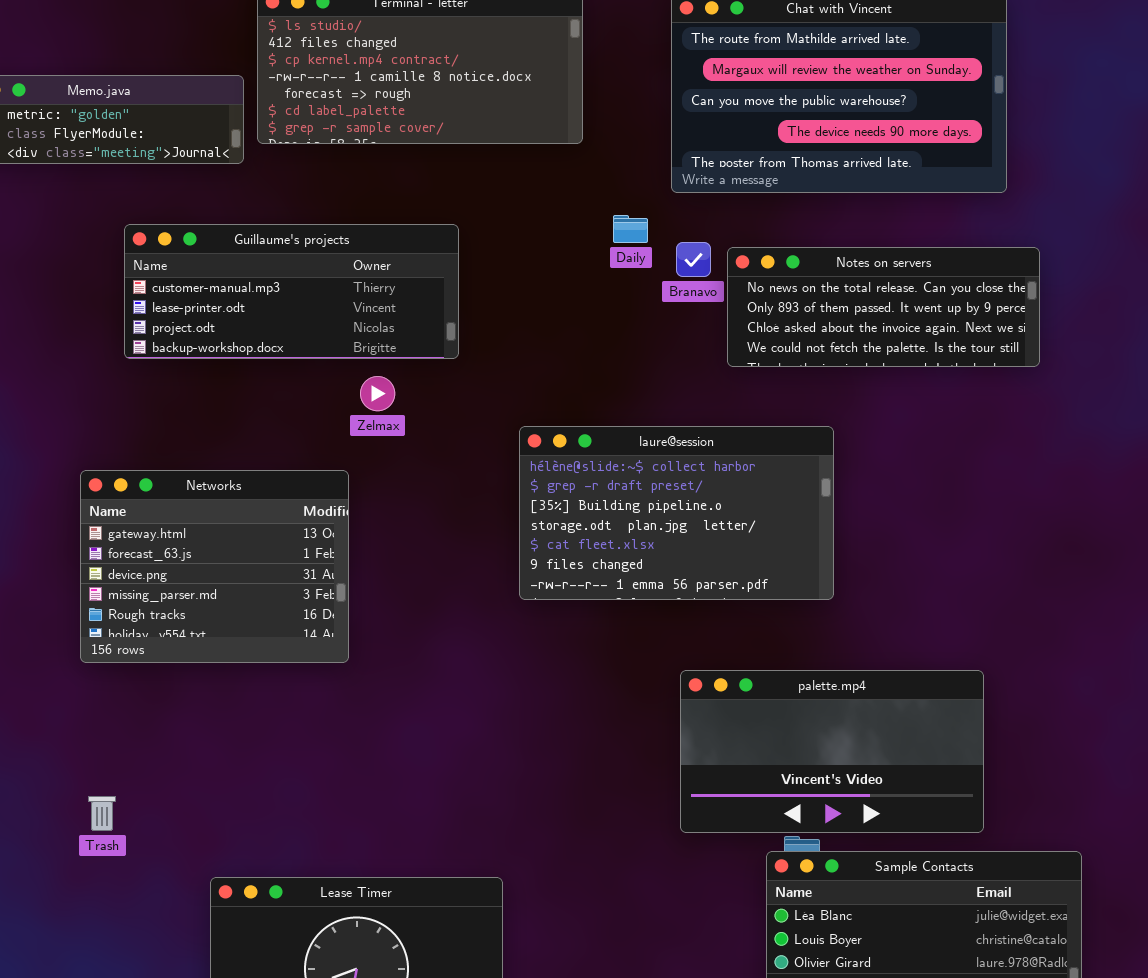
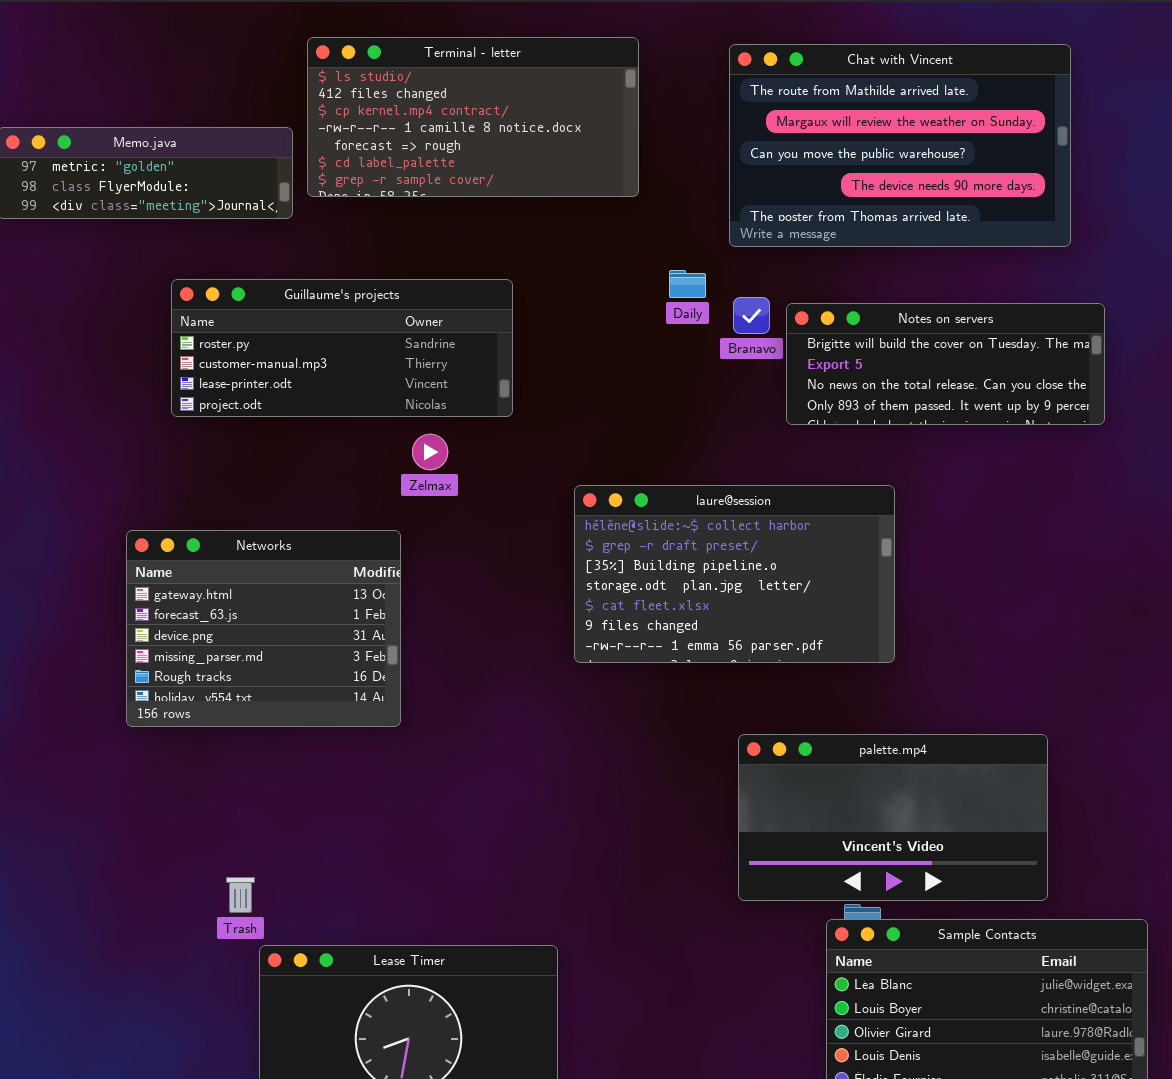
Guillaume's projects: [124,224,459,359] -> [171,279,513,417], scrolled up 1 row
Notes on servers: [727,247,1040,367] -> [786,303,1105,425], scrolled up 2 rows
Trash: [88,796,116,831] -> [226,877,255,913], moved

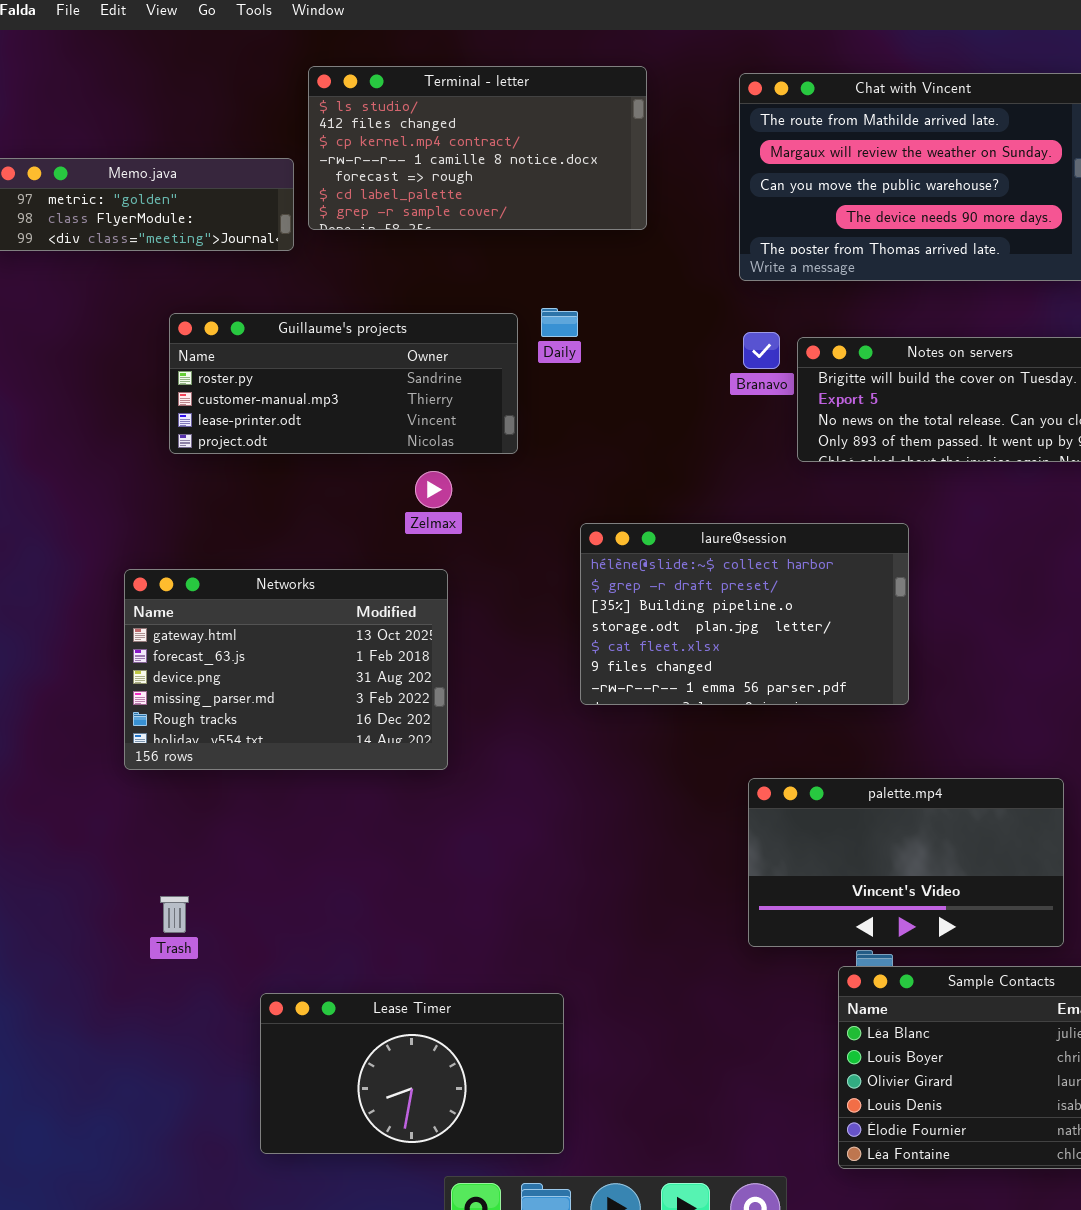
Daily: [669,270,706,298] -> [541,308,578,337], moved
Networks: [126,530,401,727] -> [124,569,448,770], resized
Trash: [226,877,255,913] -> [160,896,189,933], moved

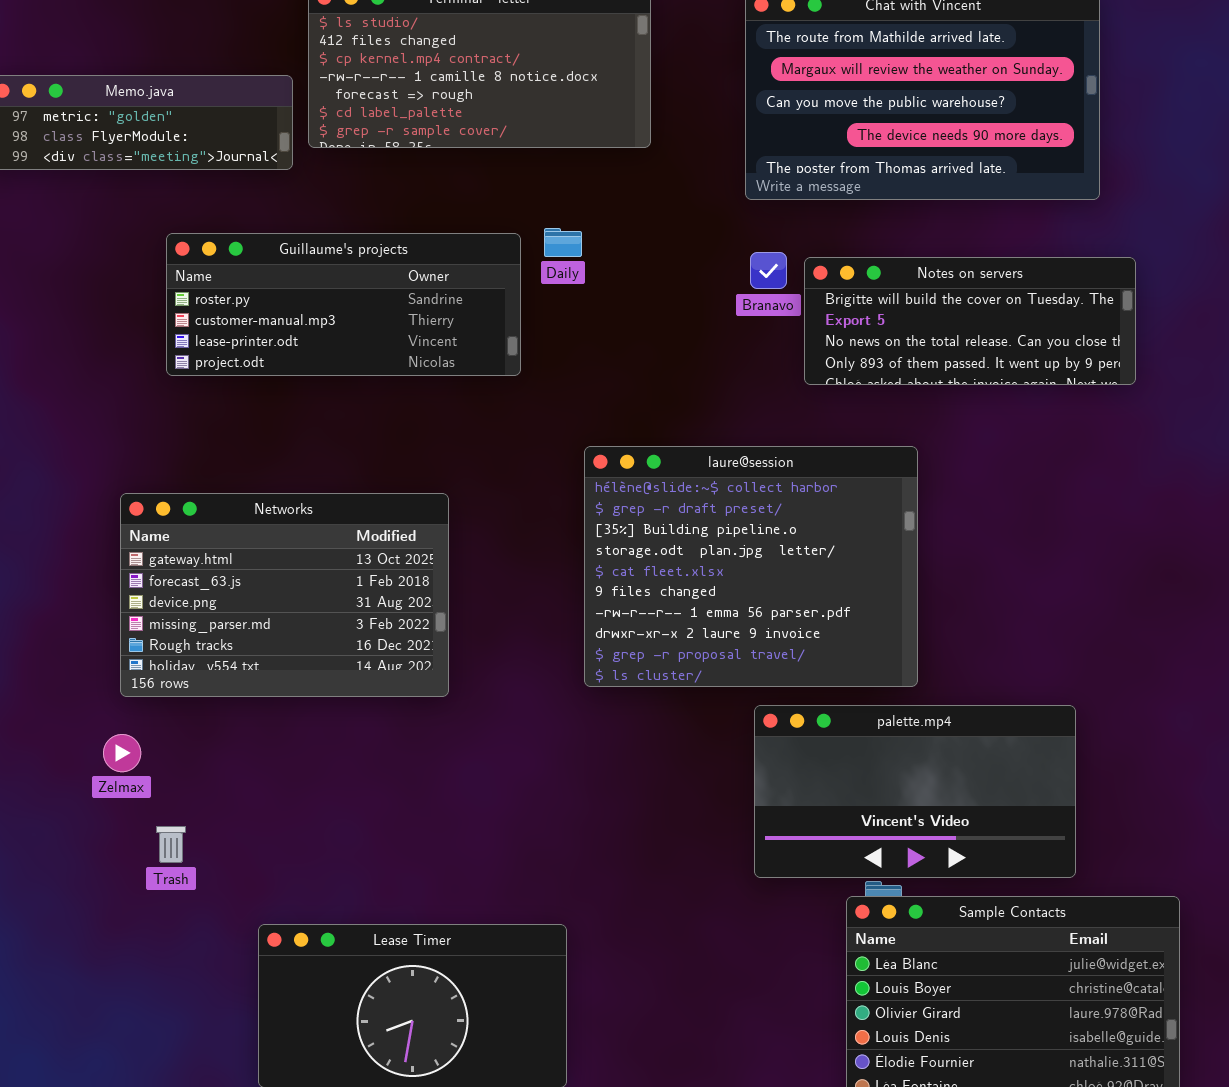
Zelmax: [415,471,452,508] -> [103,734,141,772], moved
laure@session: [580,523,909,705] -> [584,446,918,687], resized

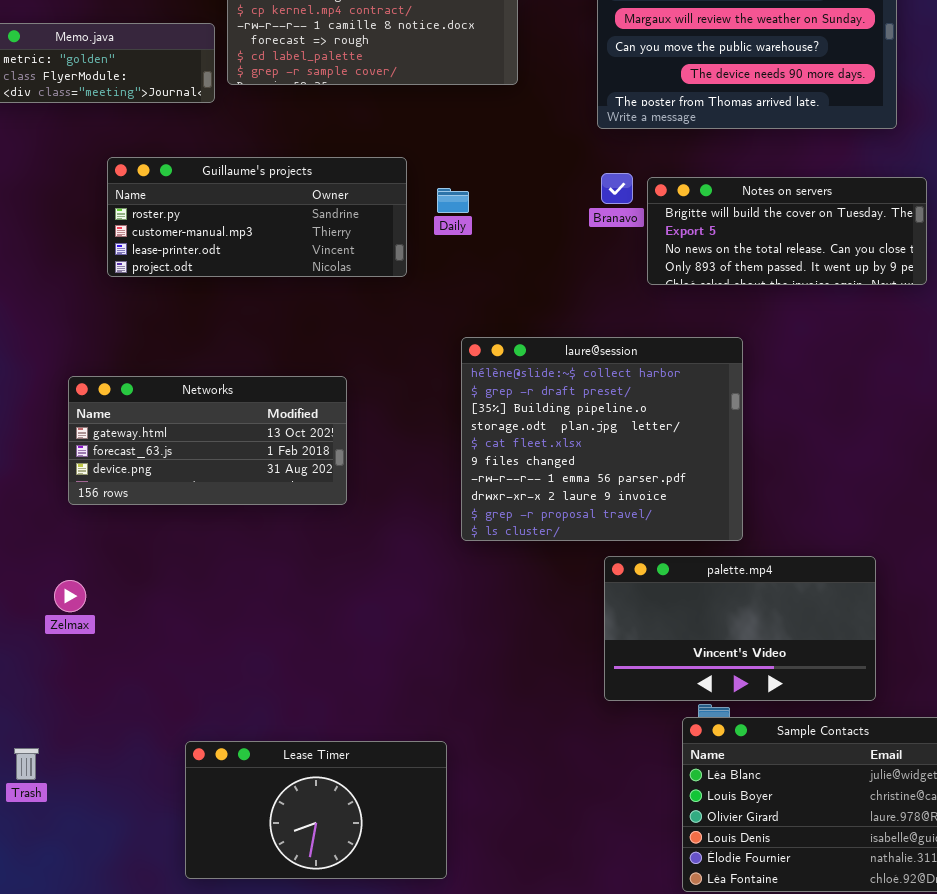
Daily: [544,228,582,257] -> [437,188,469,213], moved
Networks: [120,493,449,697] -> [68,376,347,505], resized
Trash: [156,826,186,863] -> [14,748,39,780], moved

